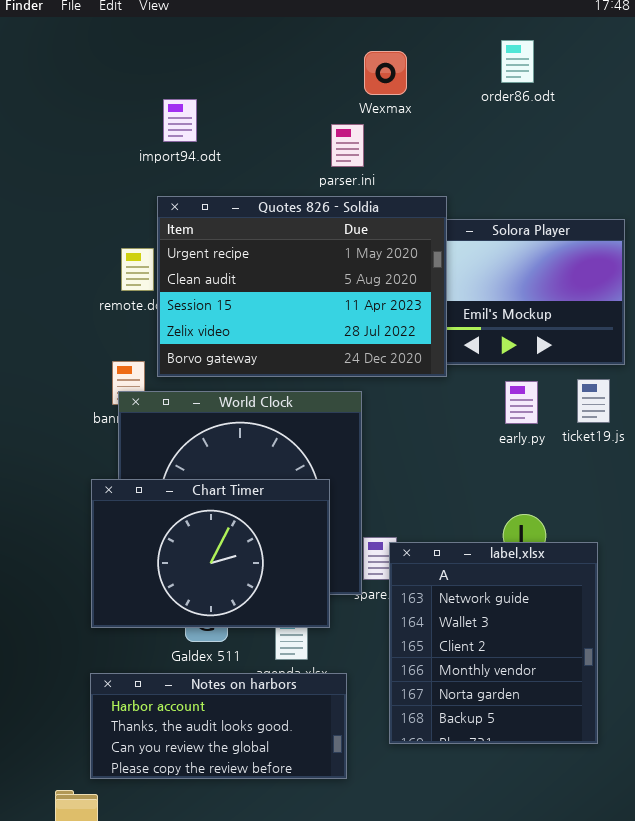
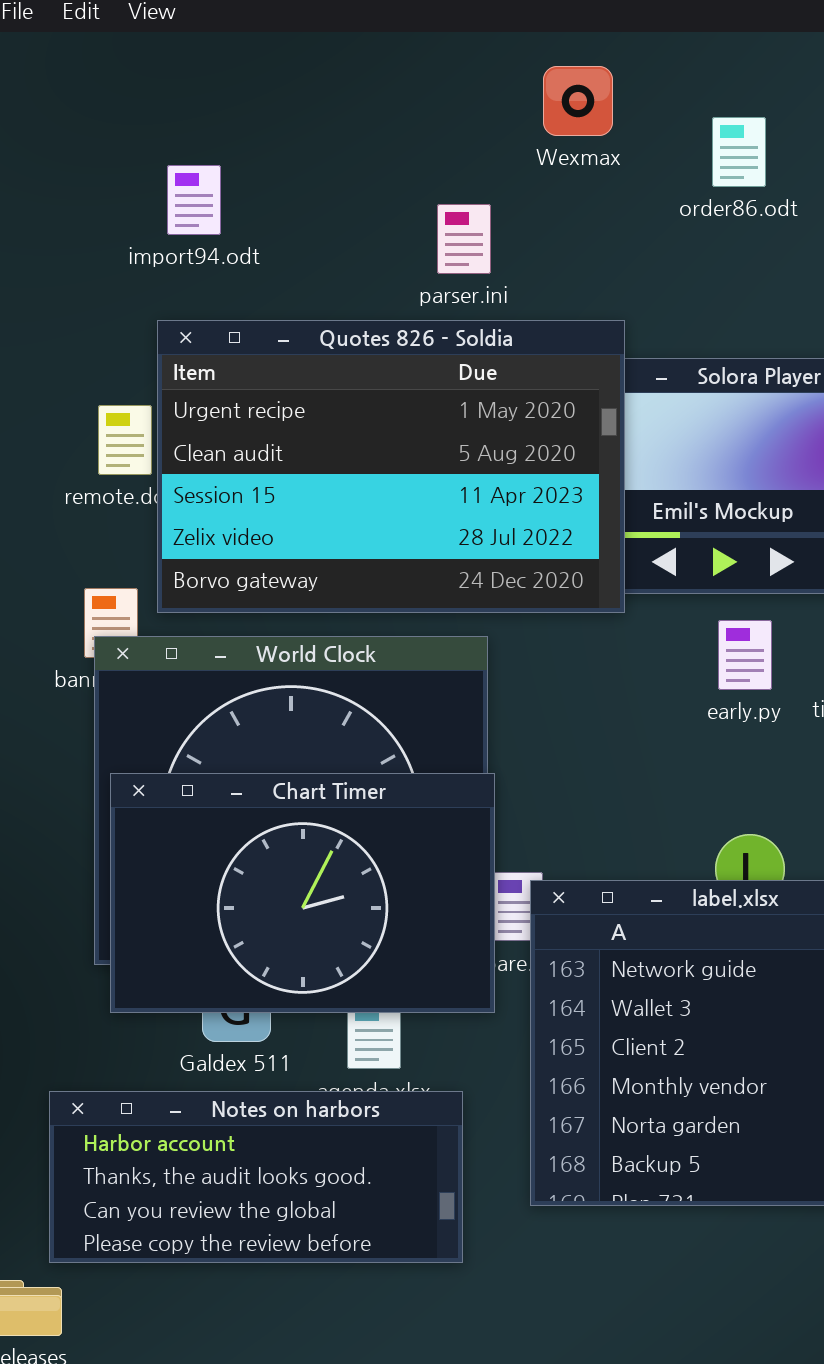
order86.odt: [501,40,534,83] -> [712,117,766,187], moved
Wexmax: [364,51,407,95] -> [543,66,613,136], moved
Chart Timer: [91,479,330,628] -> [110,773,495,1013], moved

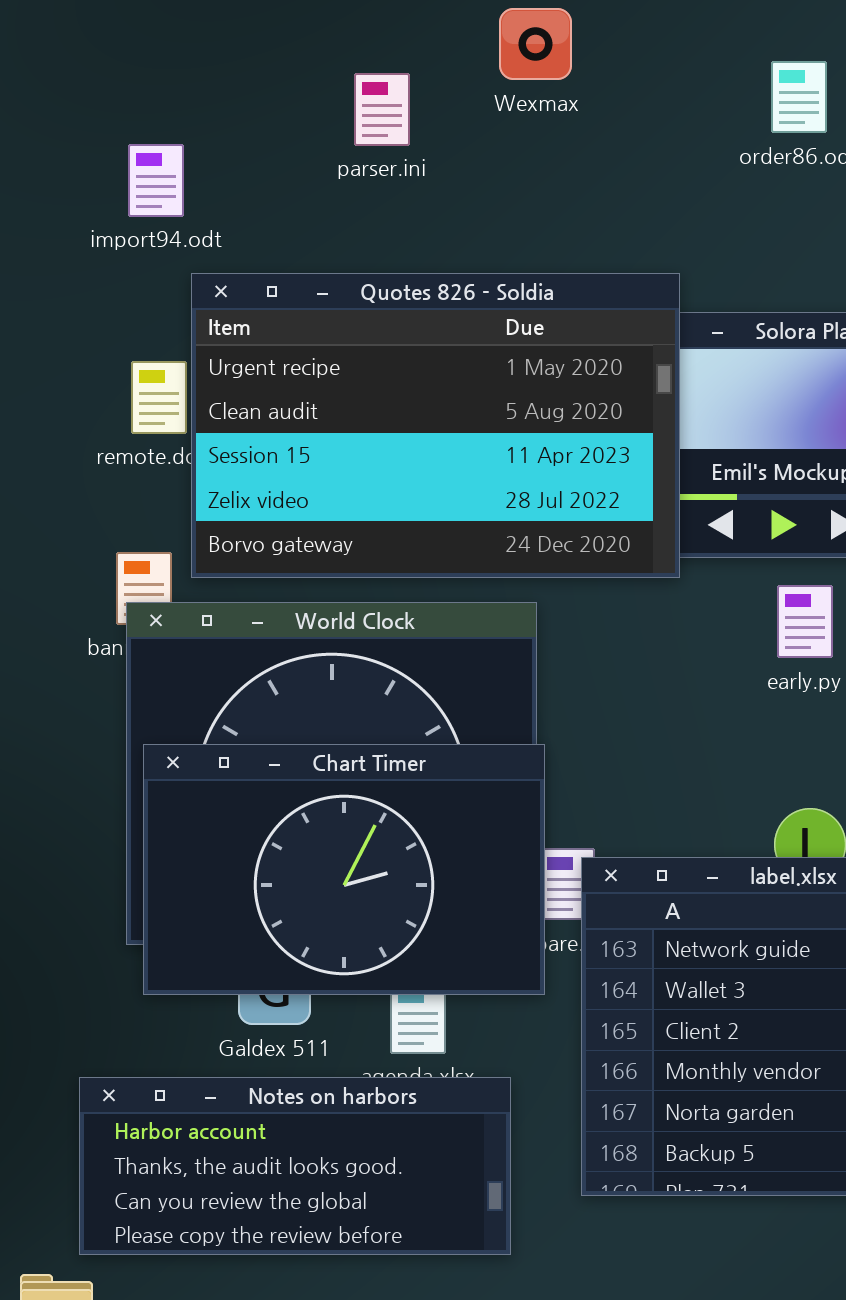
Wexmax: [543,66,613,136] -> [499,8,572,80], moved
import94.odt: [167,165,221,235] -> [128,144,184,217], moved
parser.ini: [437,204,491,274] -> [354,73,410,146], moved

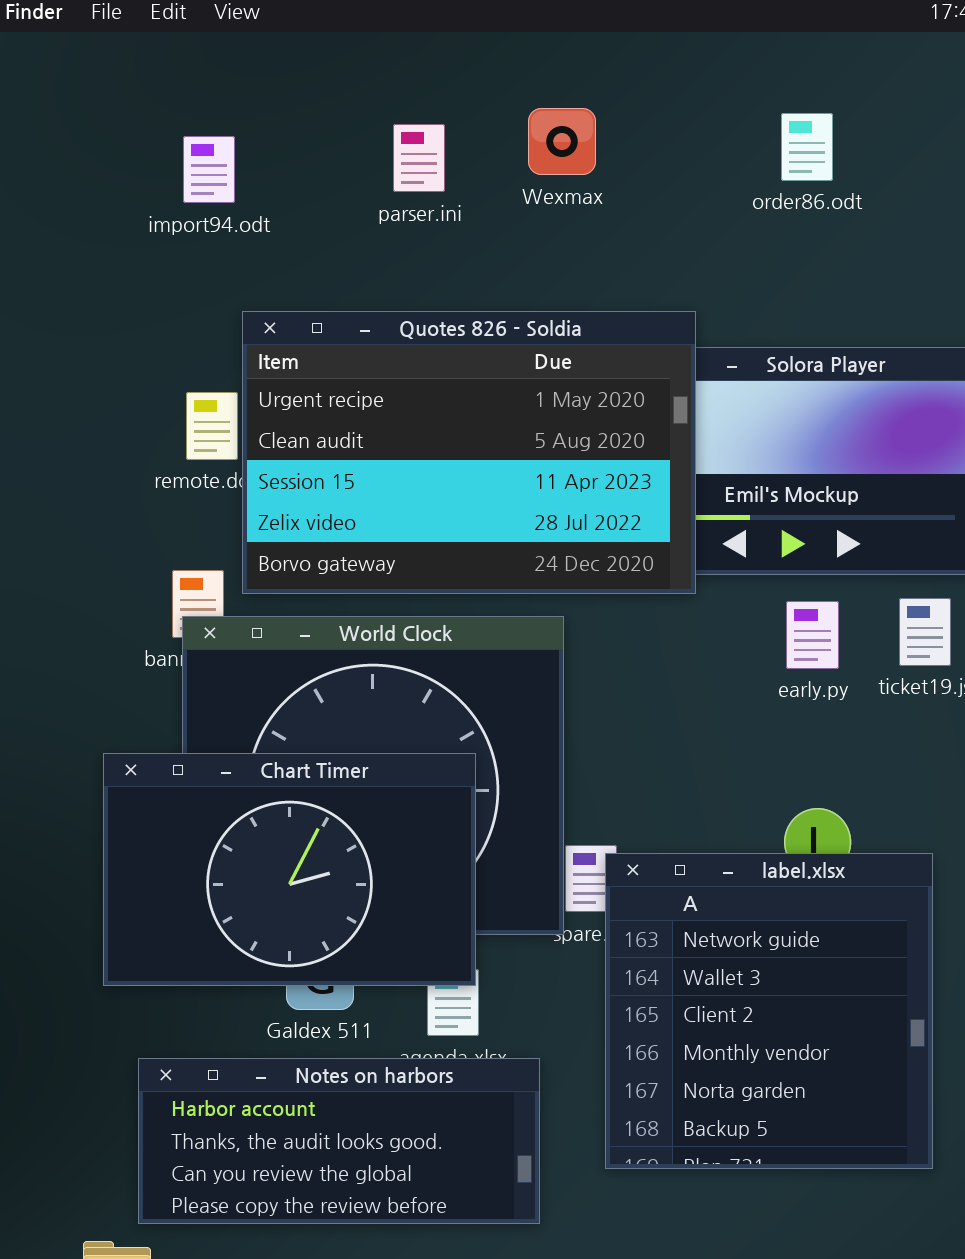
Wexmax: [499,8,572,80] -> [528,108,596,175], moved
import94.odt: [128,144,184,217] -> [183,136,235,203], moved
Chart Timer: [143,744,545,995] -> [103,753,476,986], moved

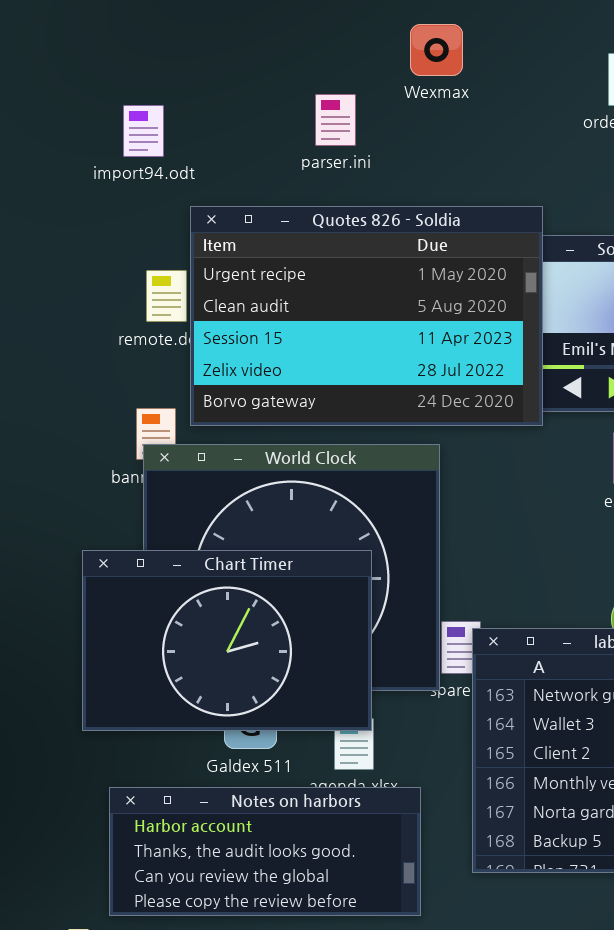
Wexmax: [528,108,596,175] -> [410,24,463,76], moved
parser.ini: [393,124,445,192] -> [315,94,356,146], moved
import94.odt: [183,136,235,203] -> [123,105,164,157], moved

